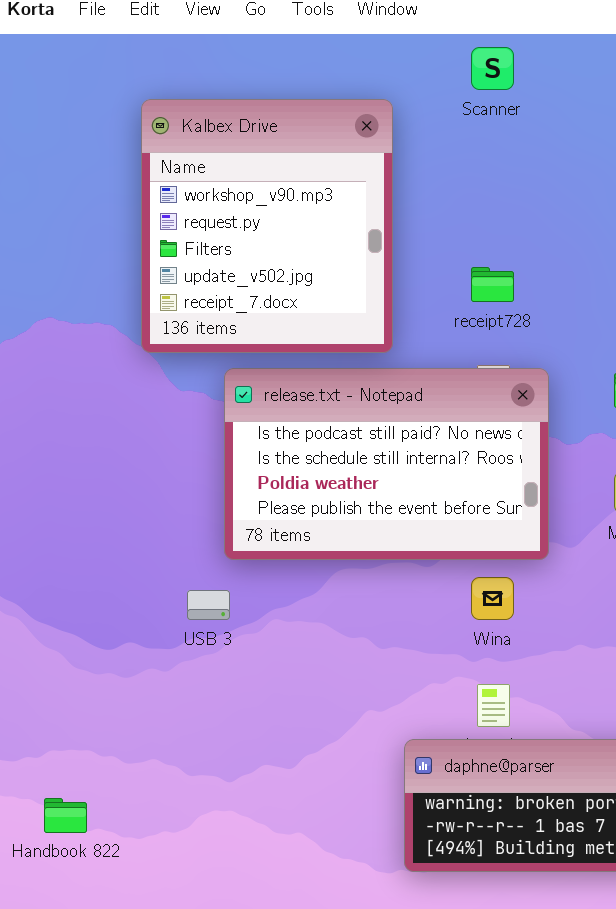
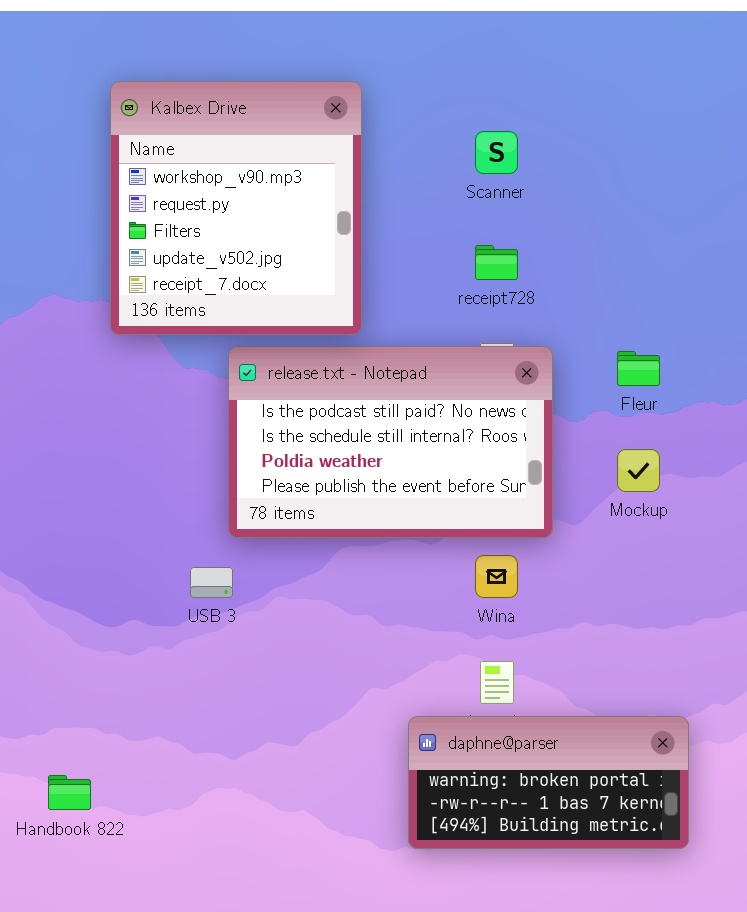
Scanner: [471,47,514,90] -> [475,131,518,174], moved
Kalbex Drive: [141,99,393,353] -> [110,81,362,335], moved

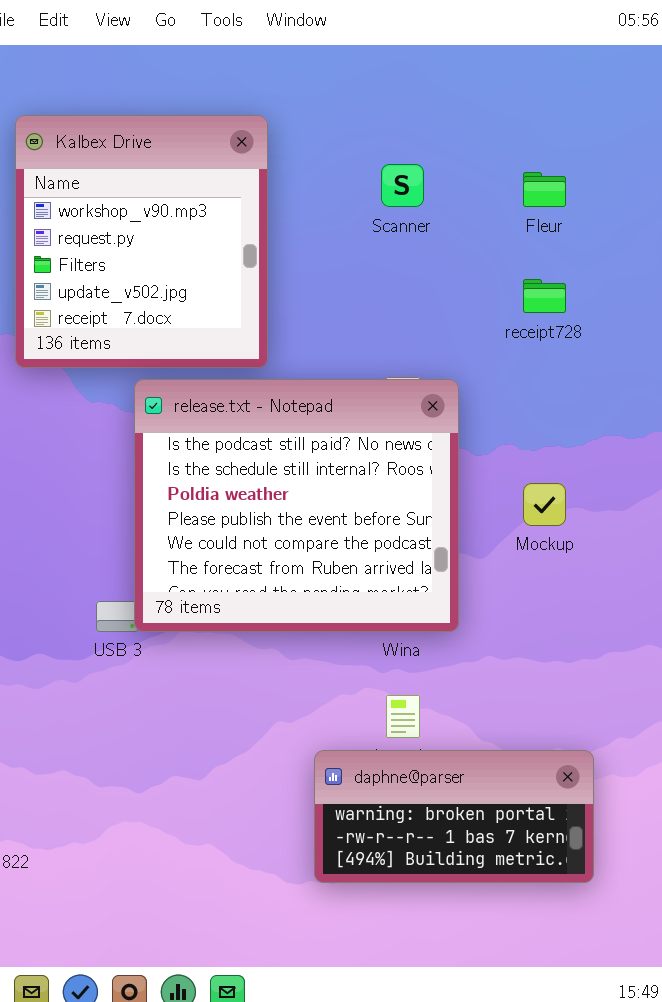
receipt728: [475,245,518,280] -> [523,279,566,313], moved
release.txt - Notepad: [228,346,553,538] -> [134,379,459,632], resized
Fleur: [617,351,660,386] -> [523,172,566,207], moved

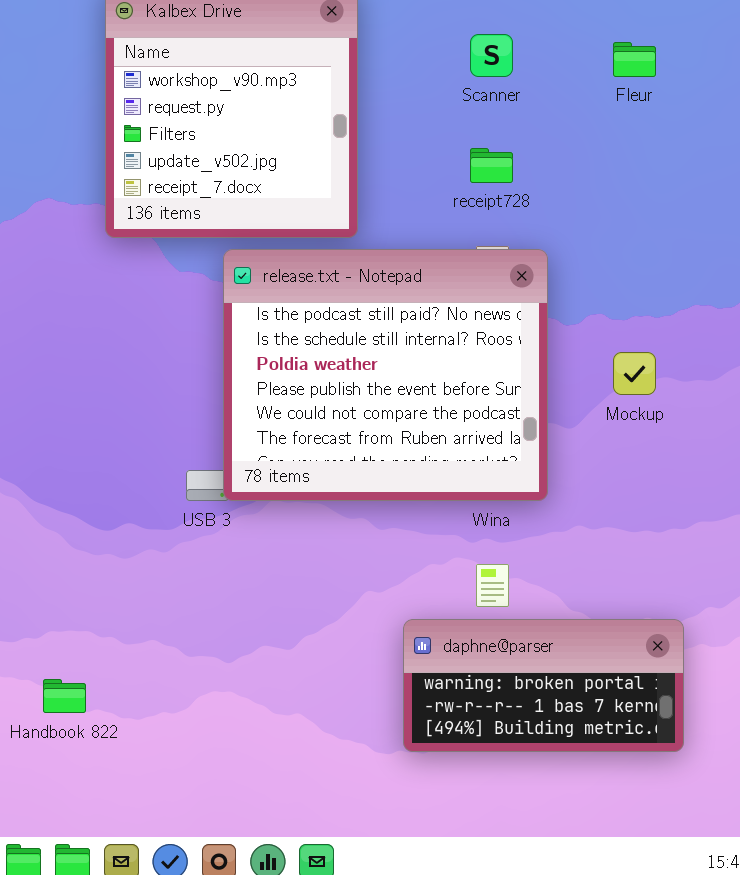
receipt728: [523,279,566,313] -> [470,148,513,183], moved

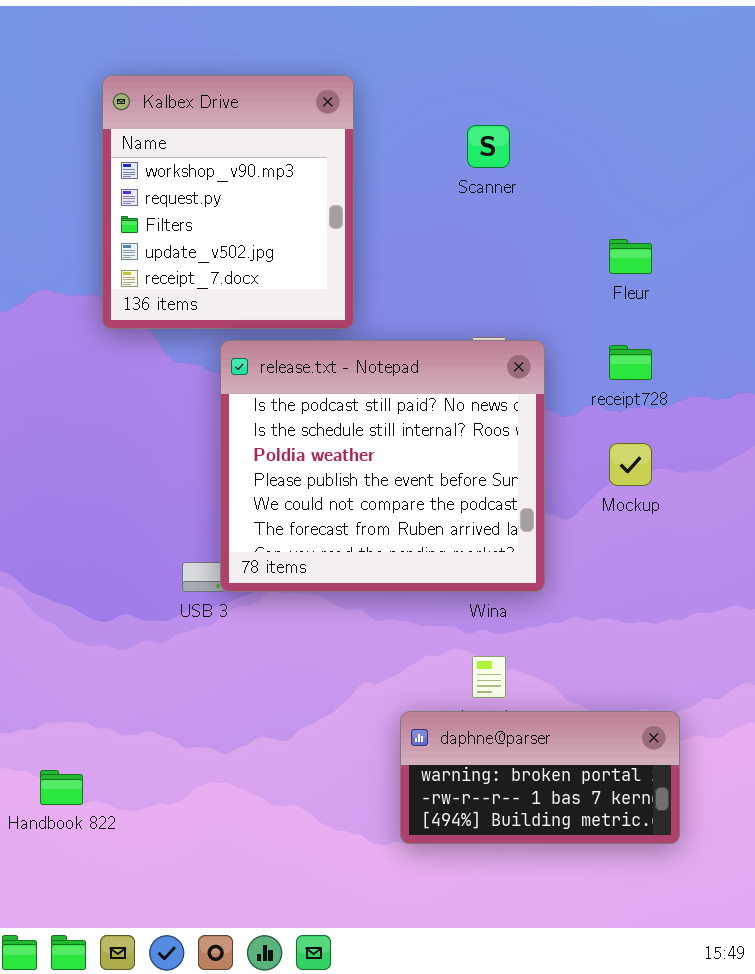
Fleur: [613,42,656,77] -> [609,239,652,274], moved
receipt728: [470,148,513,183] -> [609,345,652,380], moved

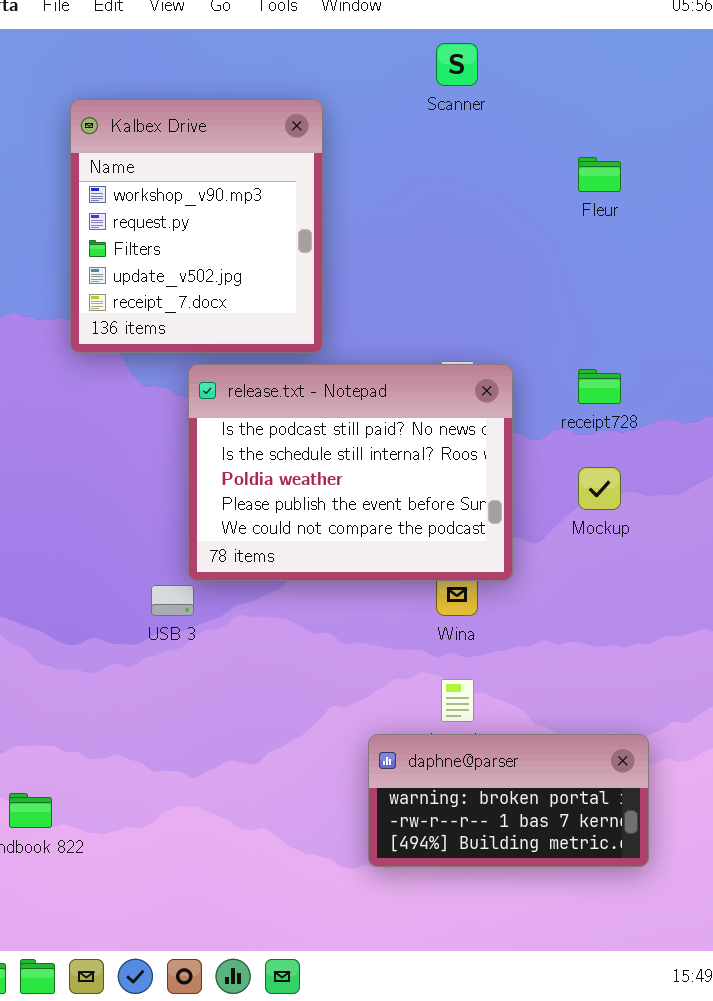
Scanner: [467,125,510,168] -> [436,43,478,86], moved
Fleur: [609,239,652,274] -> [578,157,621,192], moved
release.txt - Notepad: [220,340,545,592] -> [188,364,513,581], resized

